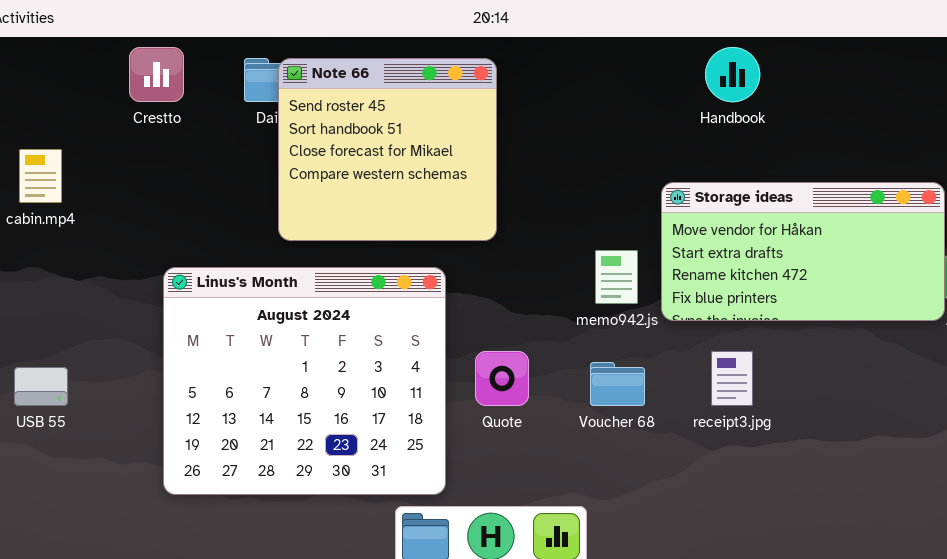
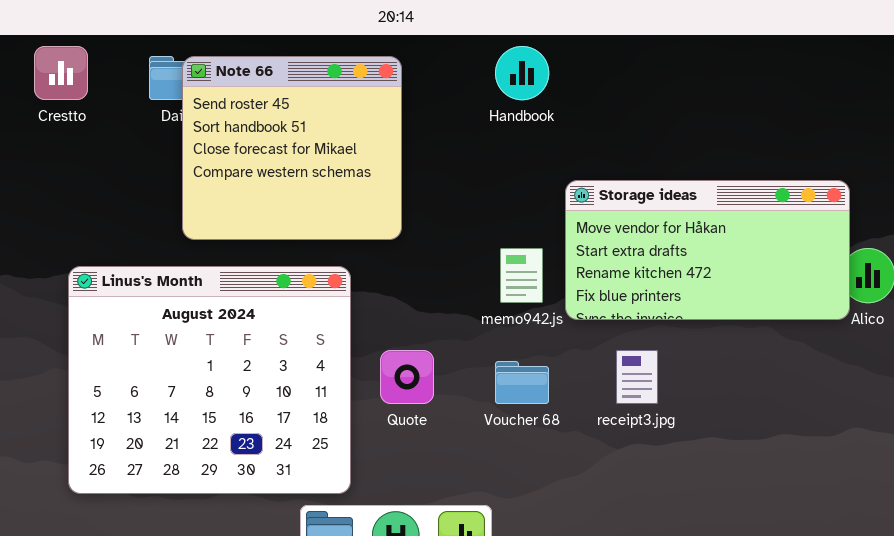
Handbook: [705,47,760,102] -> [495,46,549,100], moved

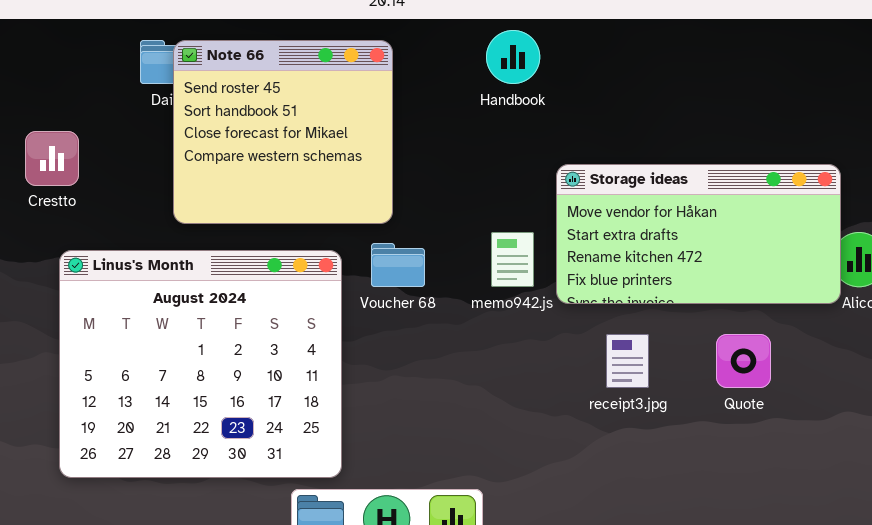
Crestto: [34,46,88,100] -> [25,131,79,186], moved
Quote: [380,350,434,404] -> [716,334,771,388], moved
Voucher 68: [495,361,549,404] -> [371,243,425,287], moved

